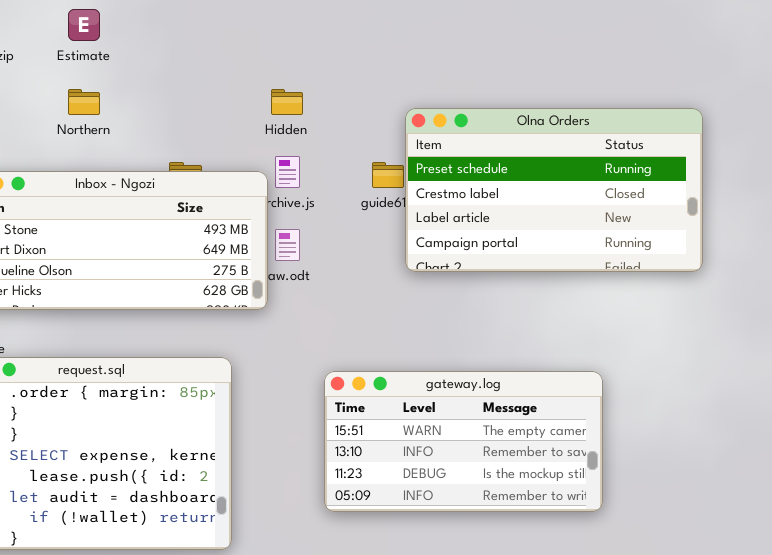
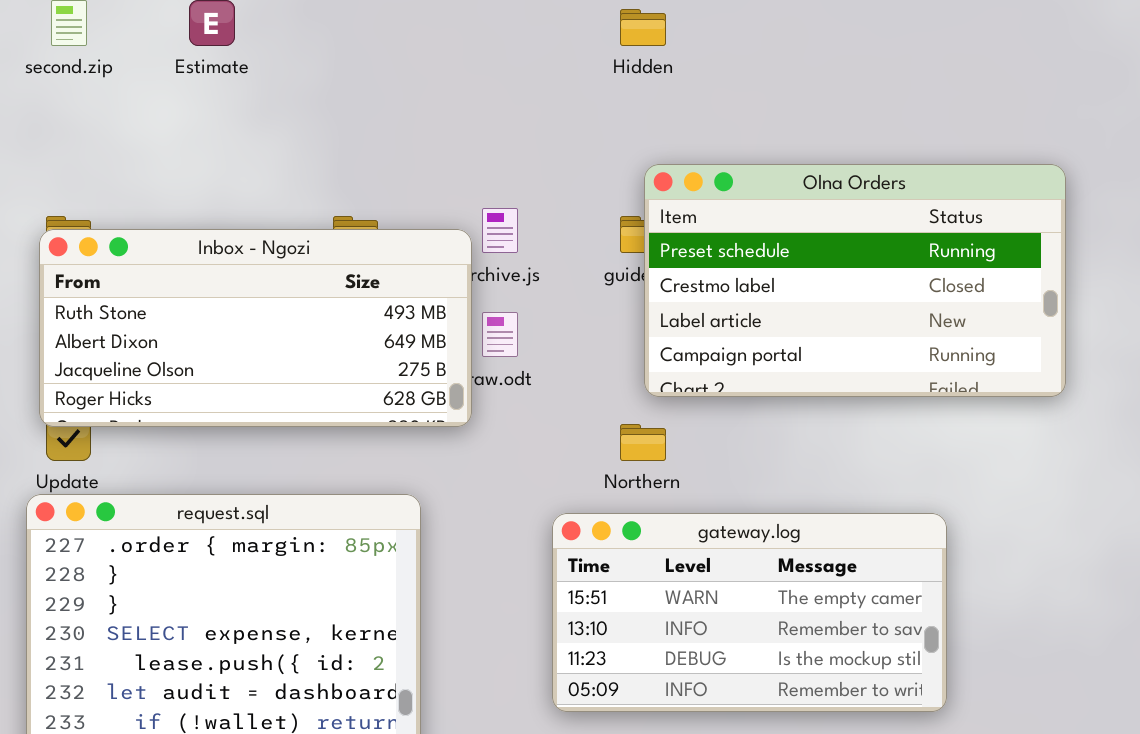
Northern: [68,89,100,115] -> [620,424,666,461], moved
Hidden: [271,89,303,115] -> [620,9,666,46], moved
Olna Orders: [405,108,703,272] -> [644,164,1066,397], moved

